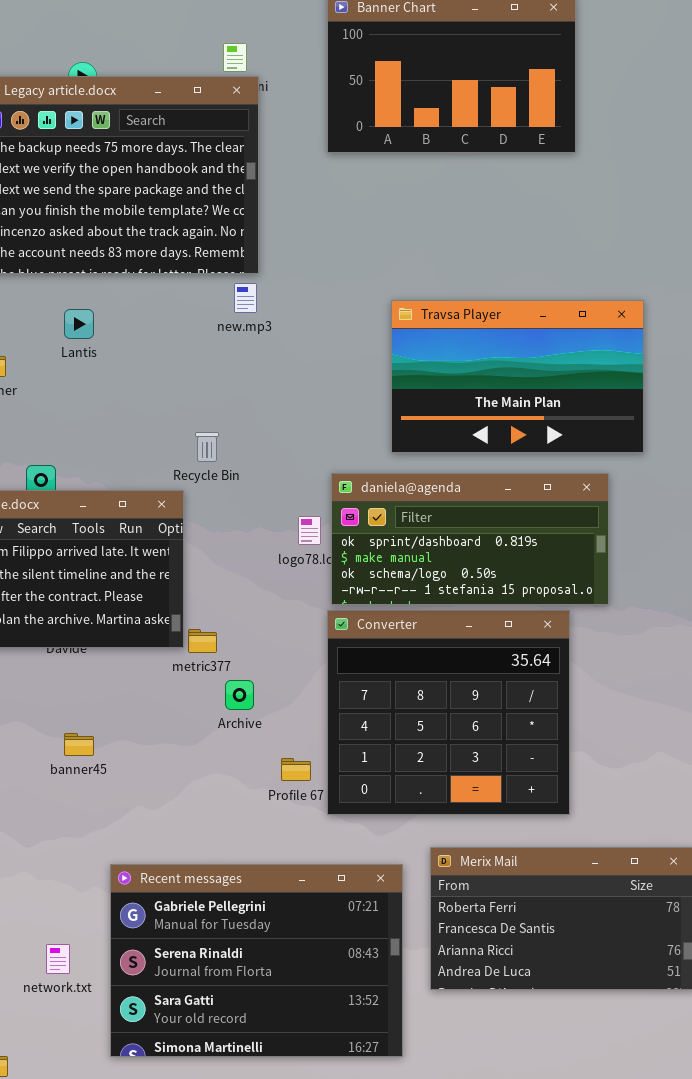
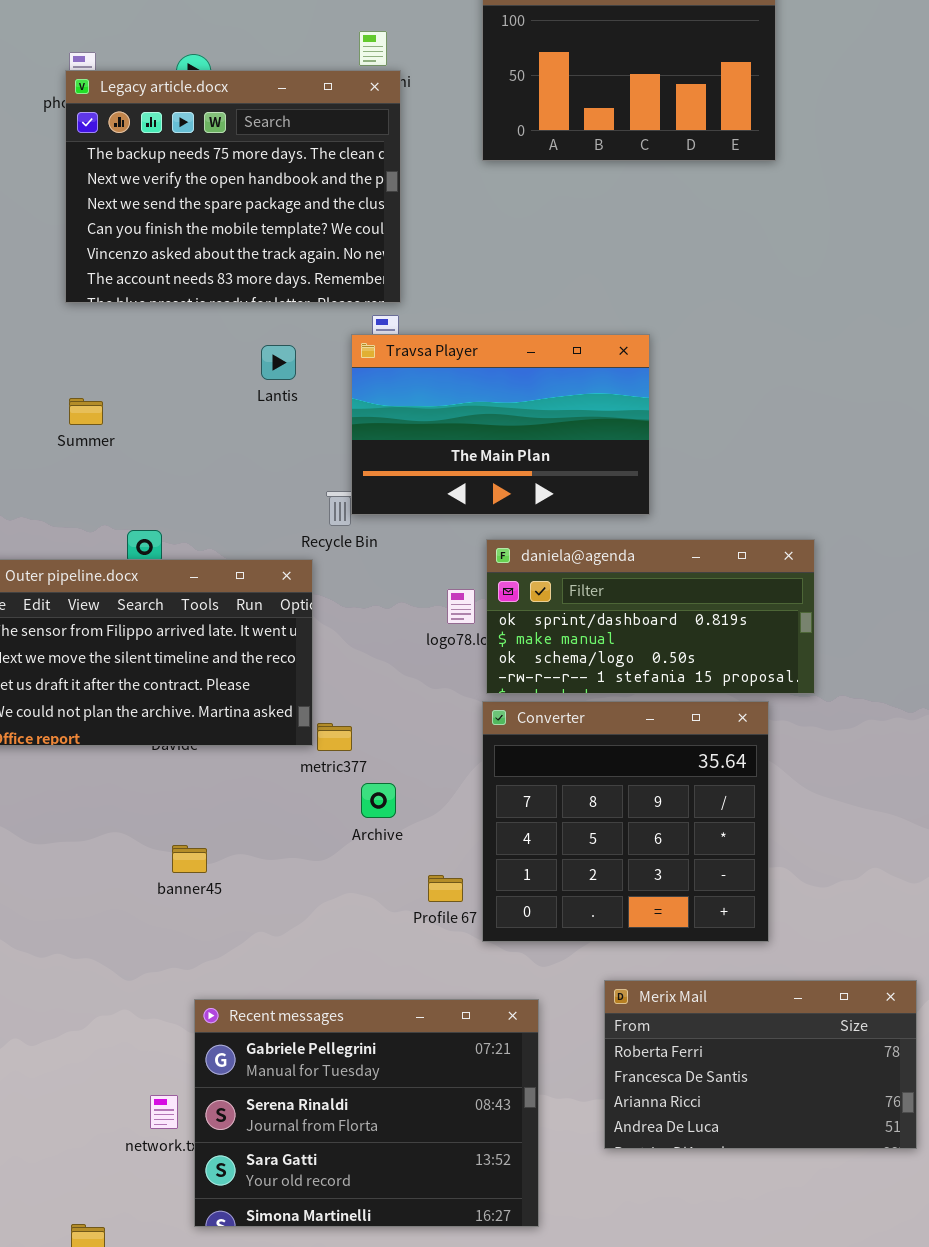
Travsa Player: [391,300,644,453] -> [351,334,650,515], moved
Lantis: [64,309,94,339] -> [261,345,296,380], moved
Recent messages: [110,864,403,1057] -> [194,999,539,1227], moved

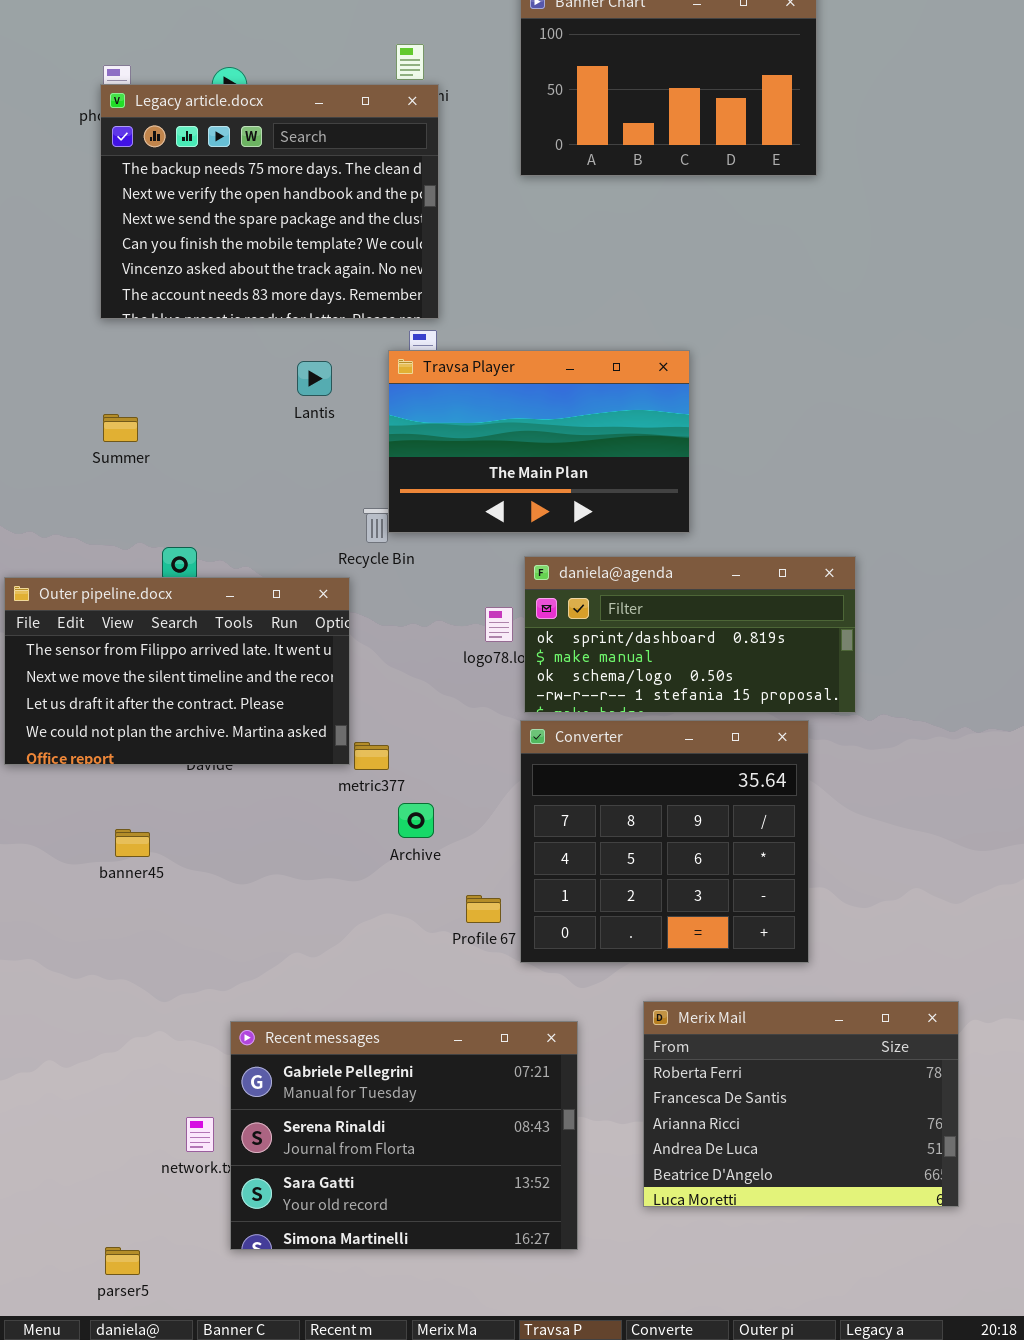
banner45: [172,845,207,873] -> [115,829,150,857], moved
Merix Mail: [604,980,917,1149] -> [643,1001,959,1207], resized

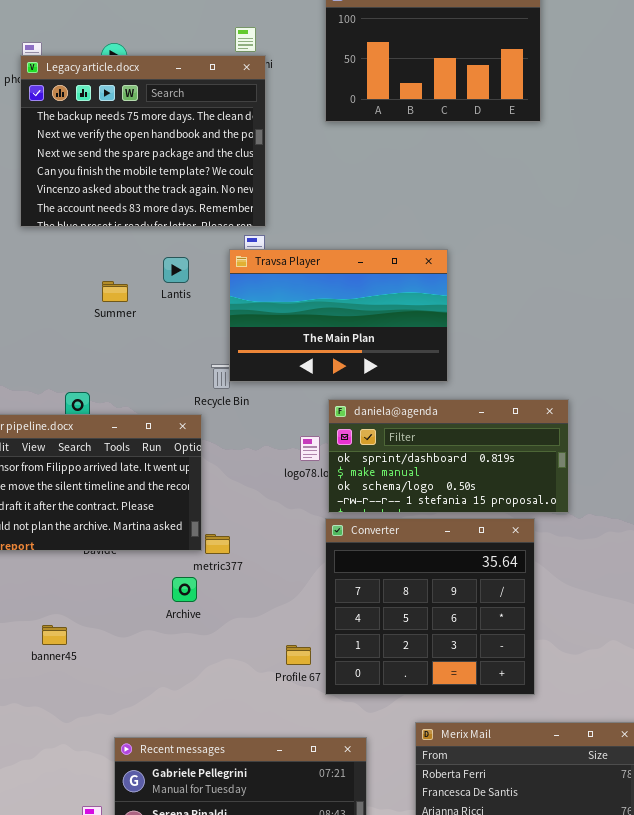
Summer: [103,414,138,442] -> [102,281,128,302], moved
Archive: [398,803,434,838] -> [172,577,197,602], moved
banner45: [115,829,150,857] -> [42,625,67,645], moved

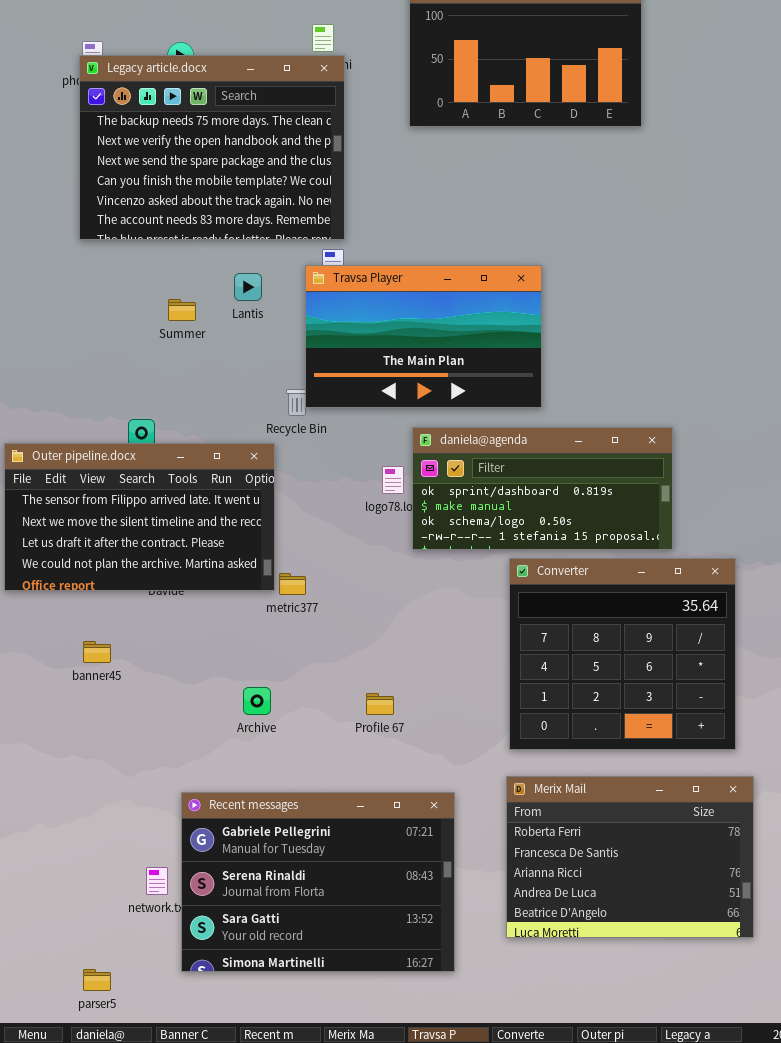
Converter: [325,518,535,695] -> [509,558,736,750], moved
Archive: [172,577,197,602] -> [243,687,271,715], moved
banner45: [42,625,67,645] -> [83,641,111,663], moved

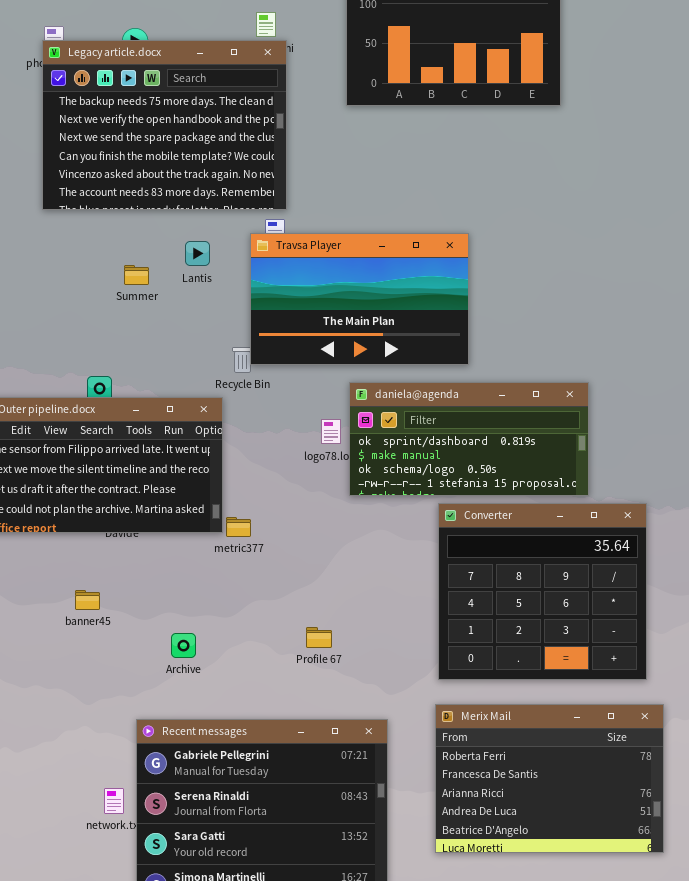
banner45: [83,641,111,663] -> [75,590,100,610], moved
Archive: [243,687,271,715] -> [171,633,196,658], moved

